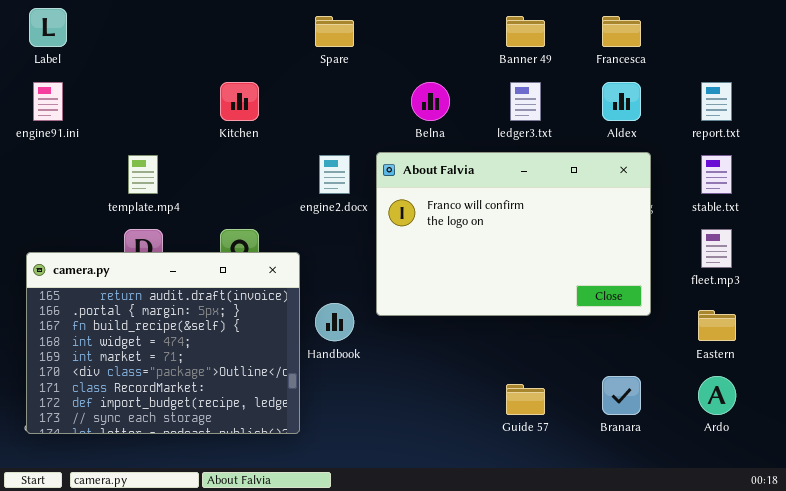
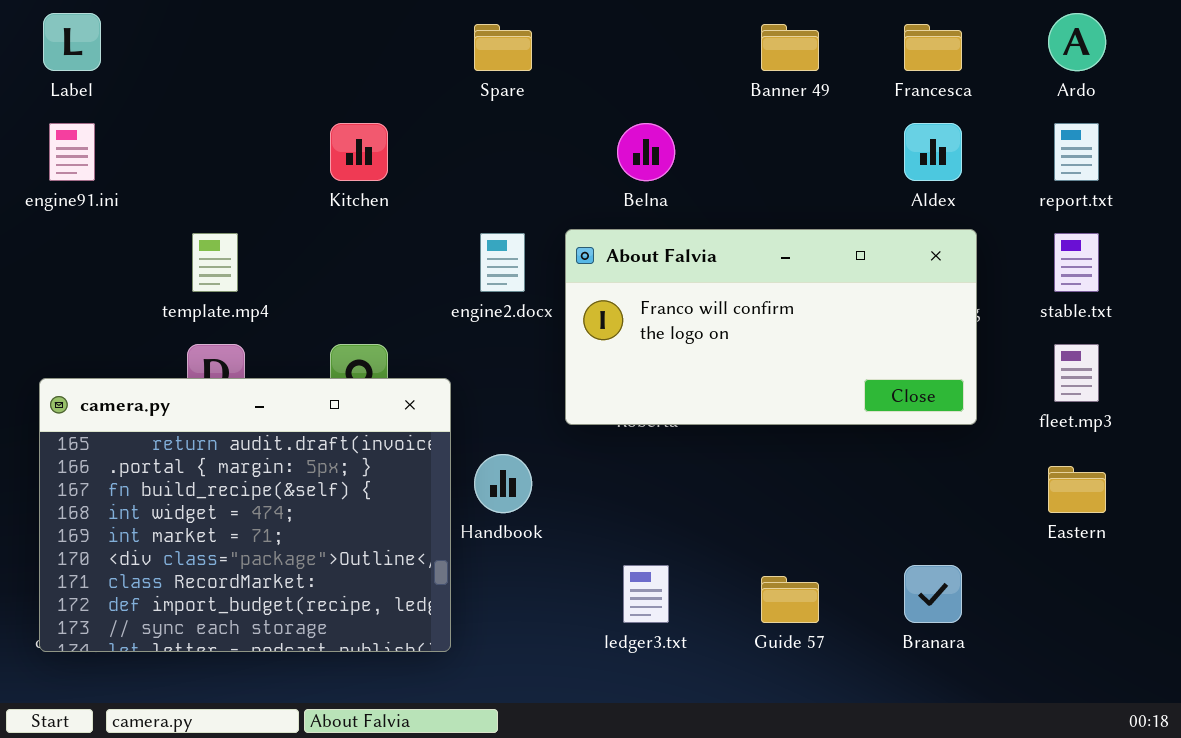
ledger3.txt: [510,82,541,121] -> [623,565,669,623], moved
About Falvia: [376,152,651,316] -> [565,229,977,425], resized
Ardo: [698,376,736,415] -> [1048,13,1106,71], moved

